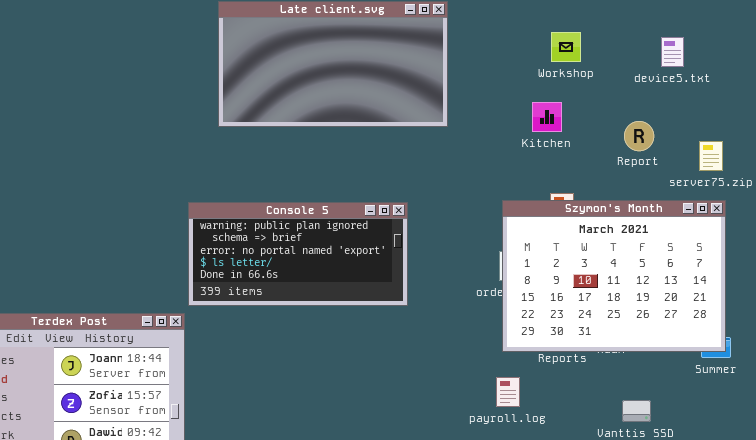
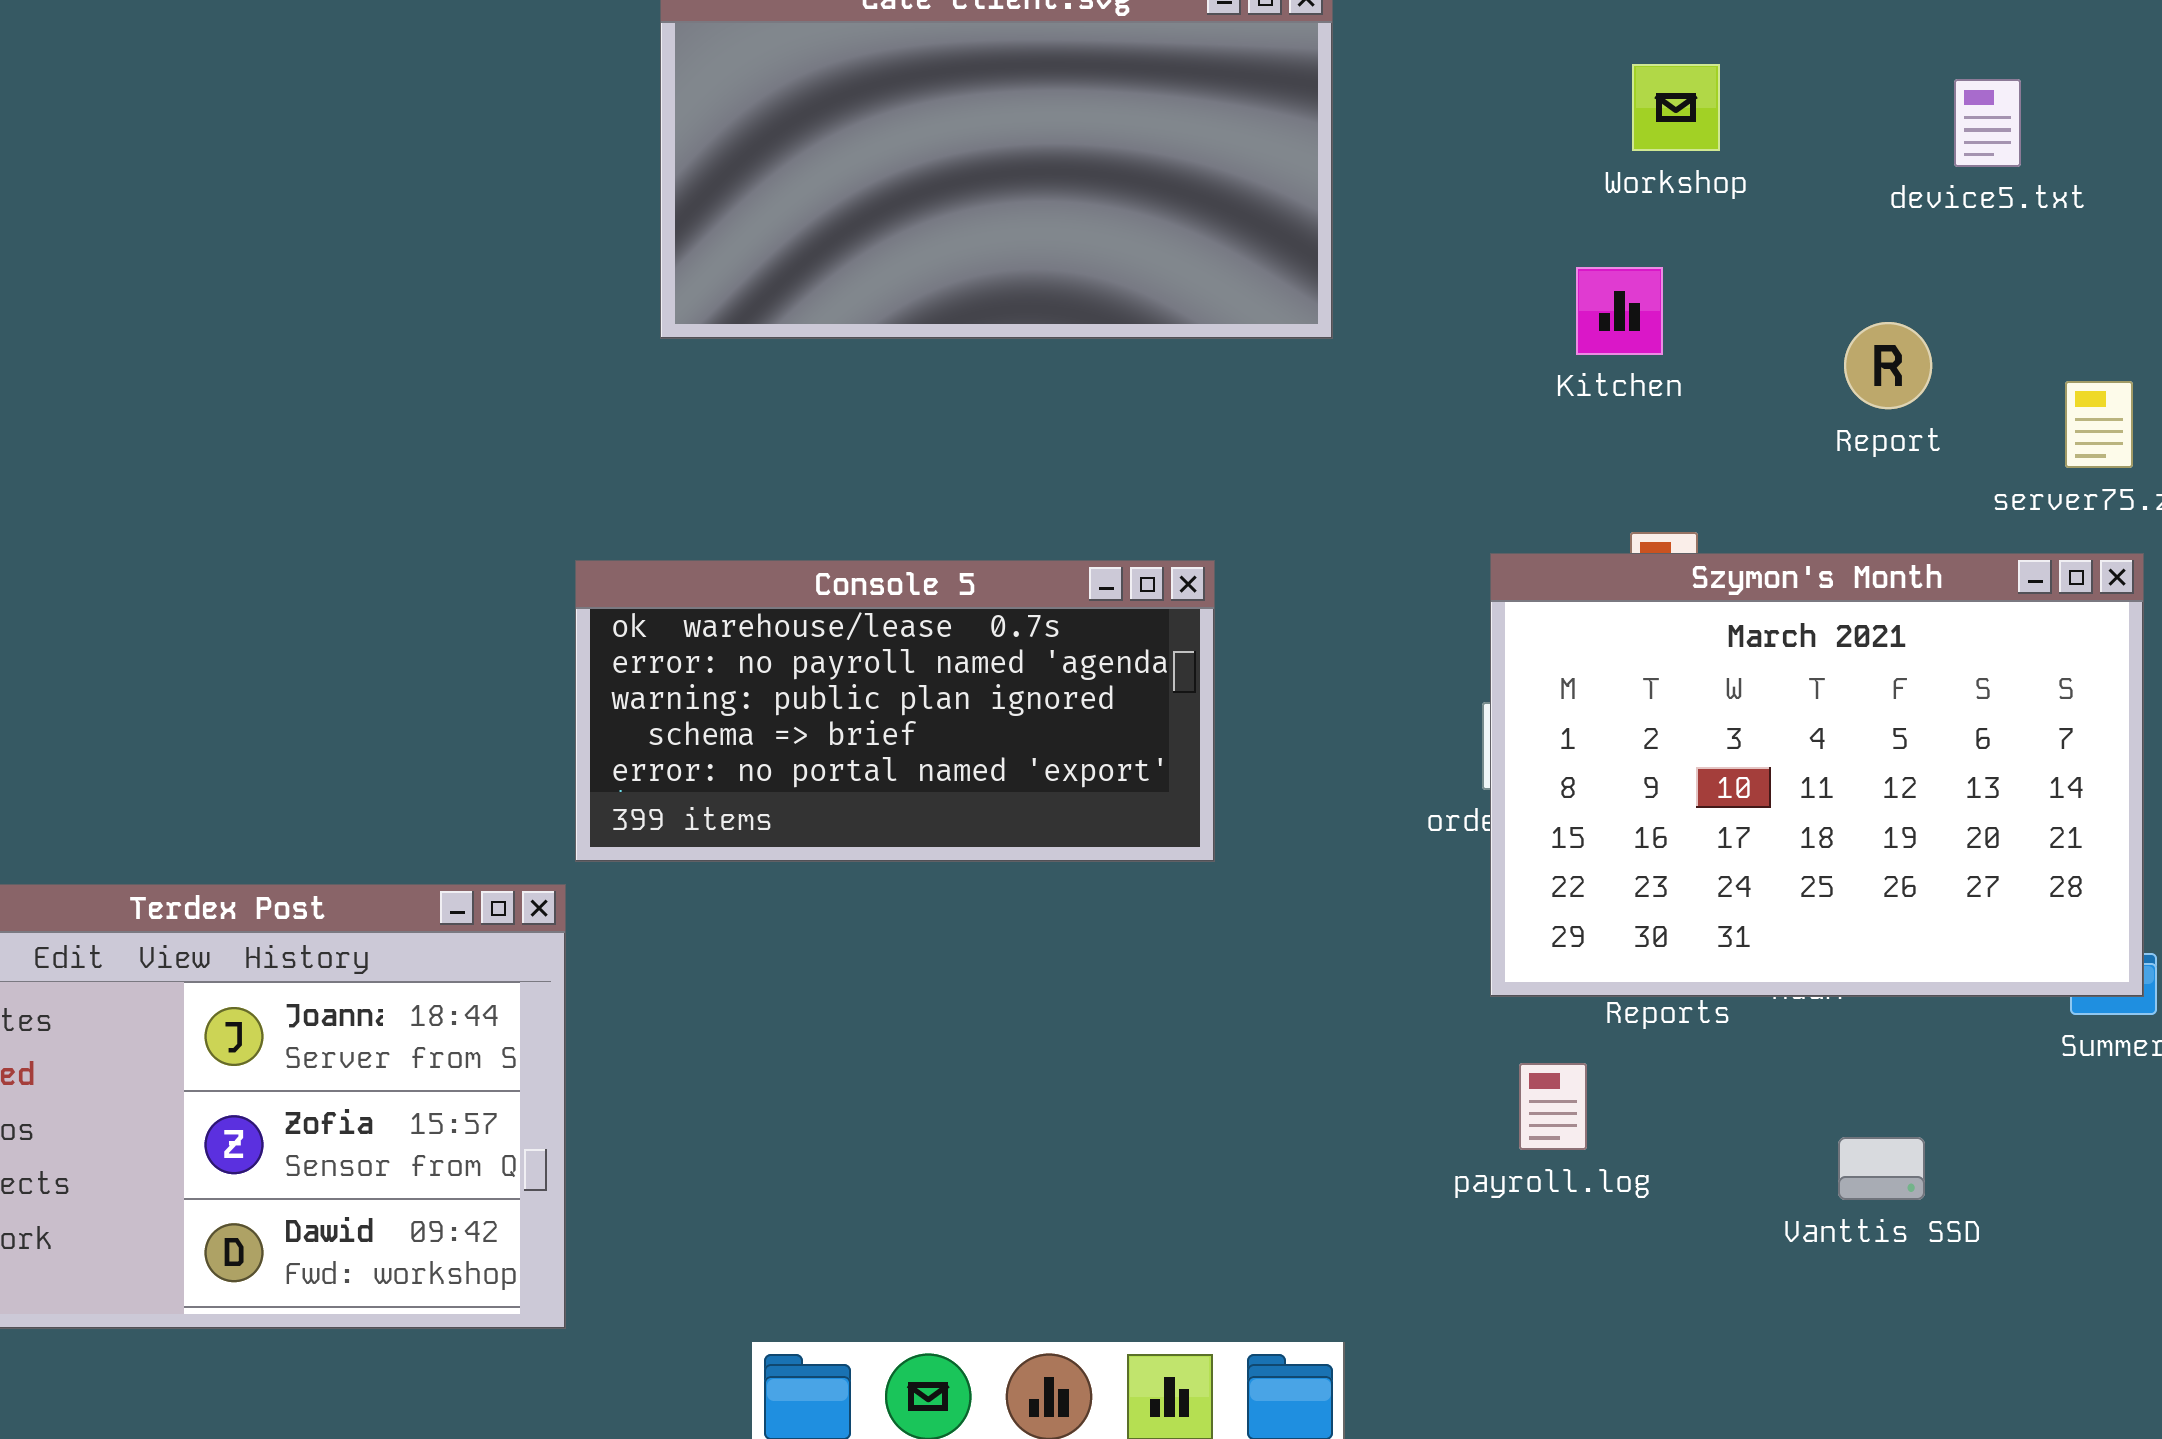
Console 5: [188,202,408,306] -> [575,560,1215,862], scrolled up 2 rows
payroll.log: [496,377,520,407] -> [1519,1063,1587,1150], moved

